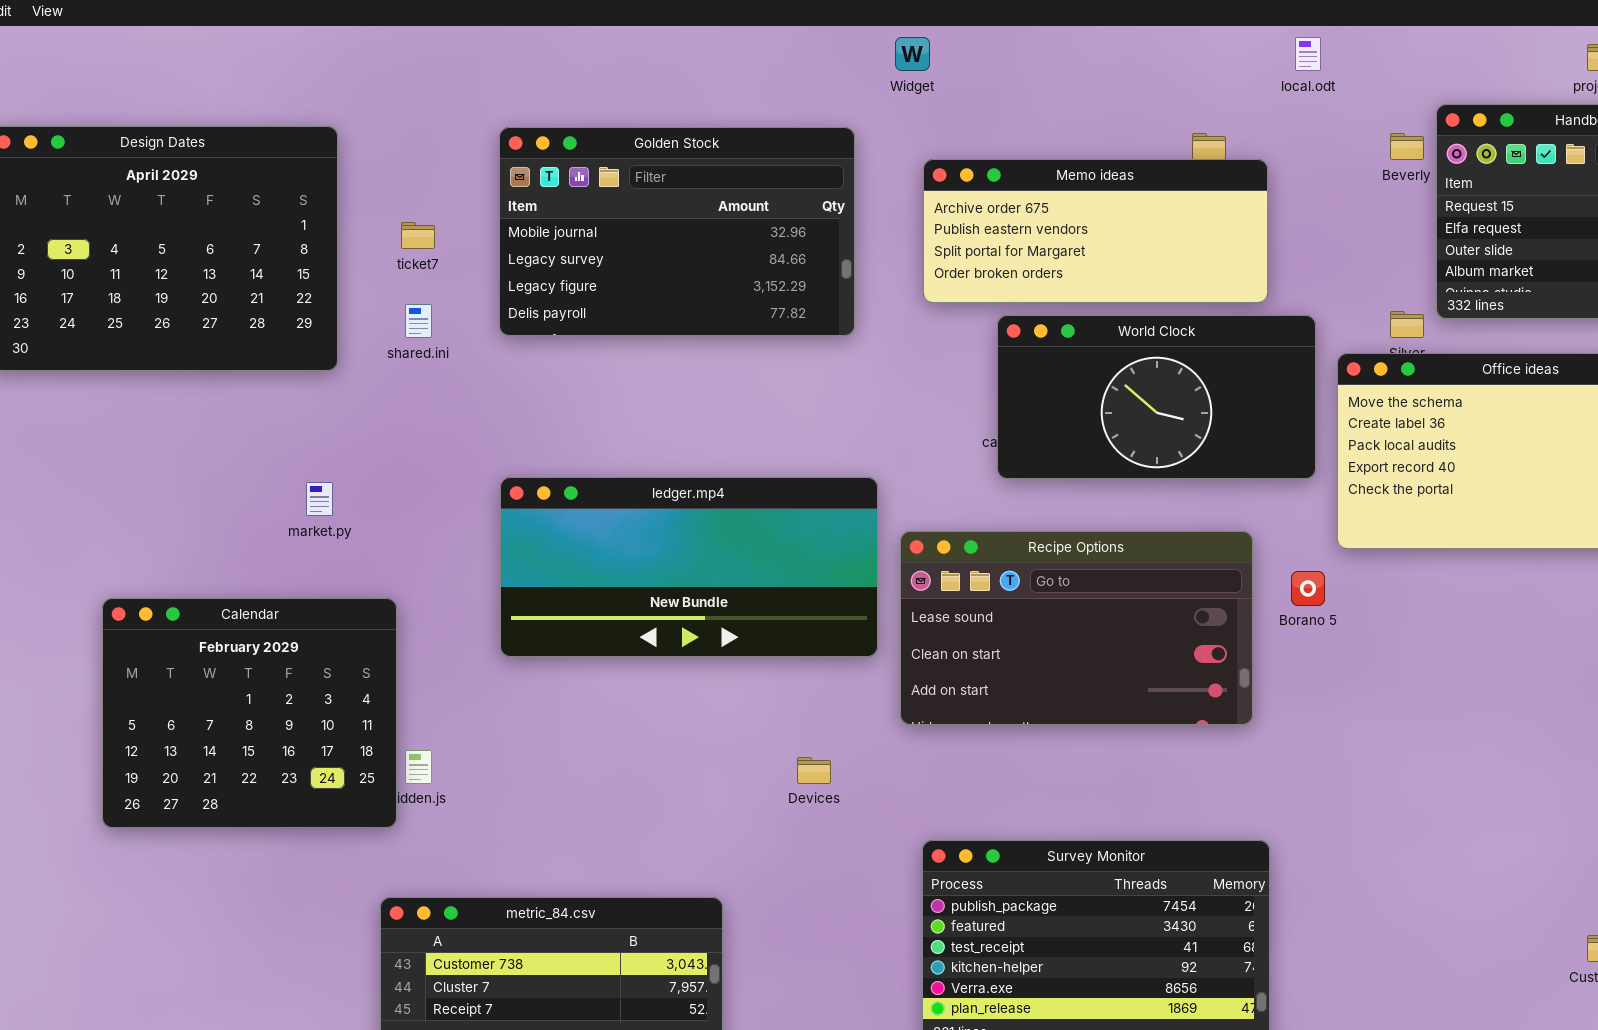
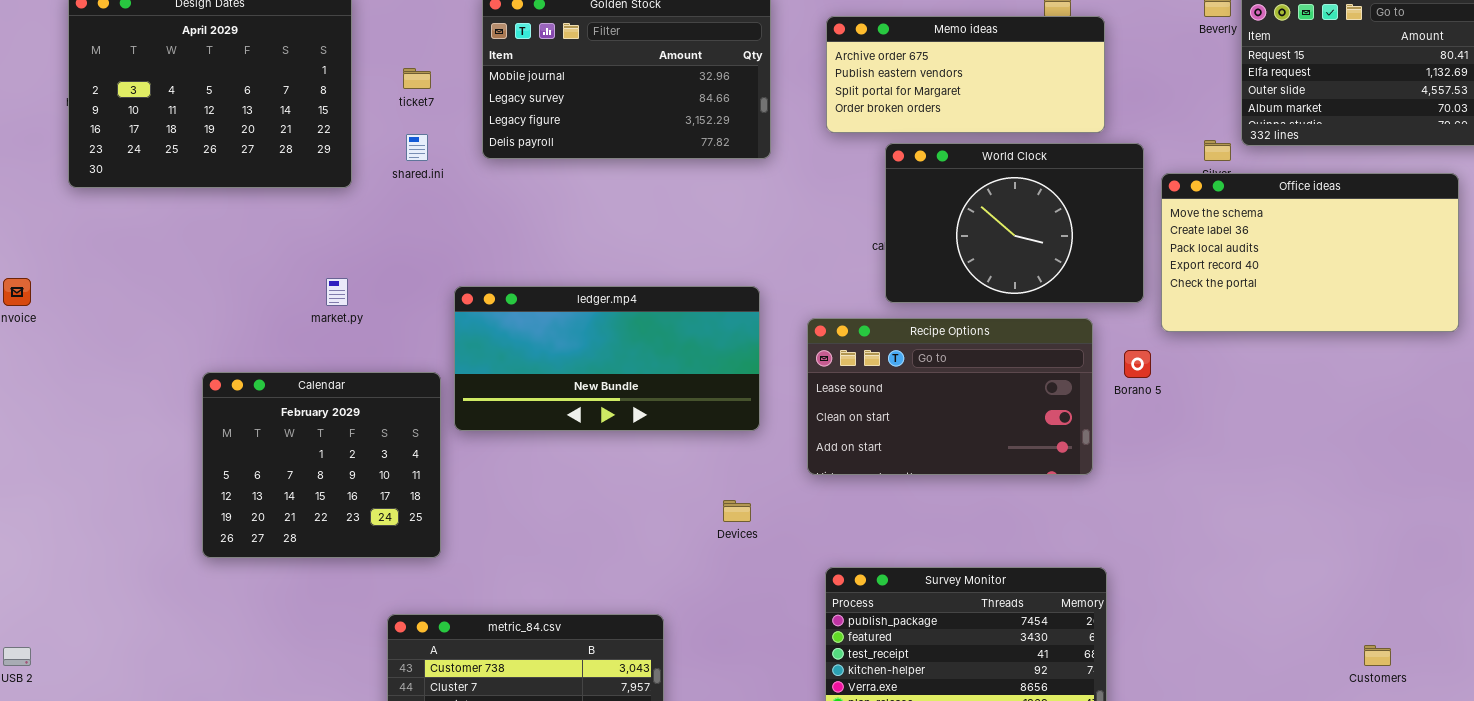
World Clock: [997,315,1316,479] -> [885,143,1144,303], resized
ledger.mp4: [500,477,878,657] -> [454,286,760,431], moved
Calendar: [102,598,397,828] -> [202,372,441,558], moved

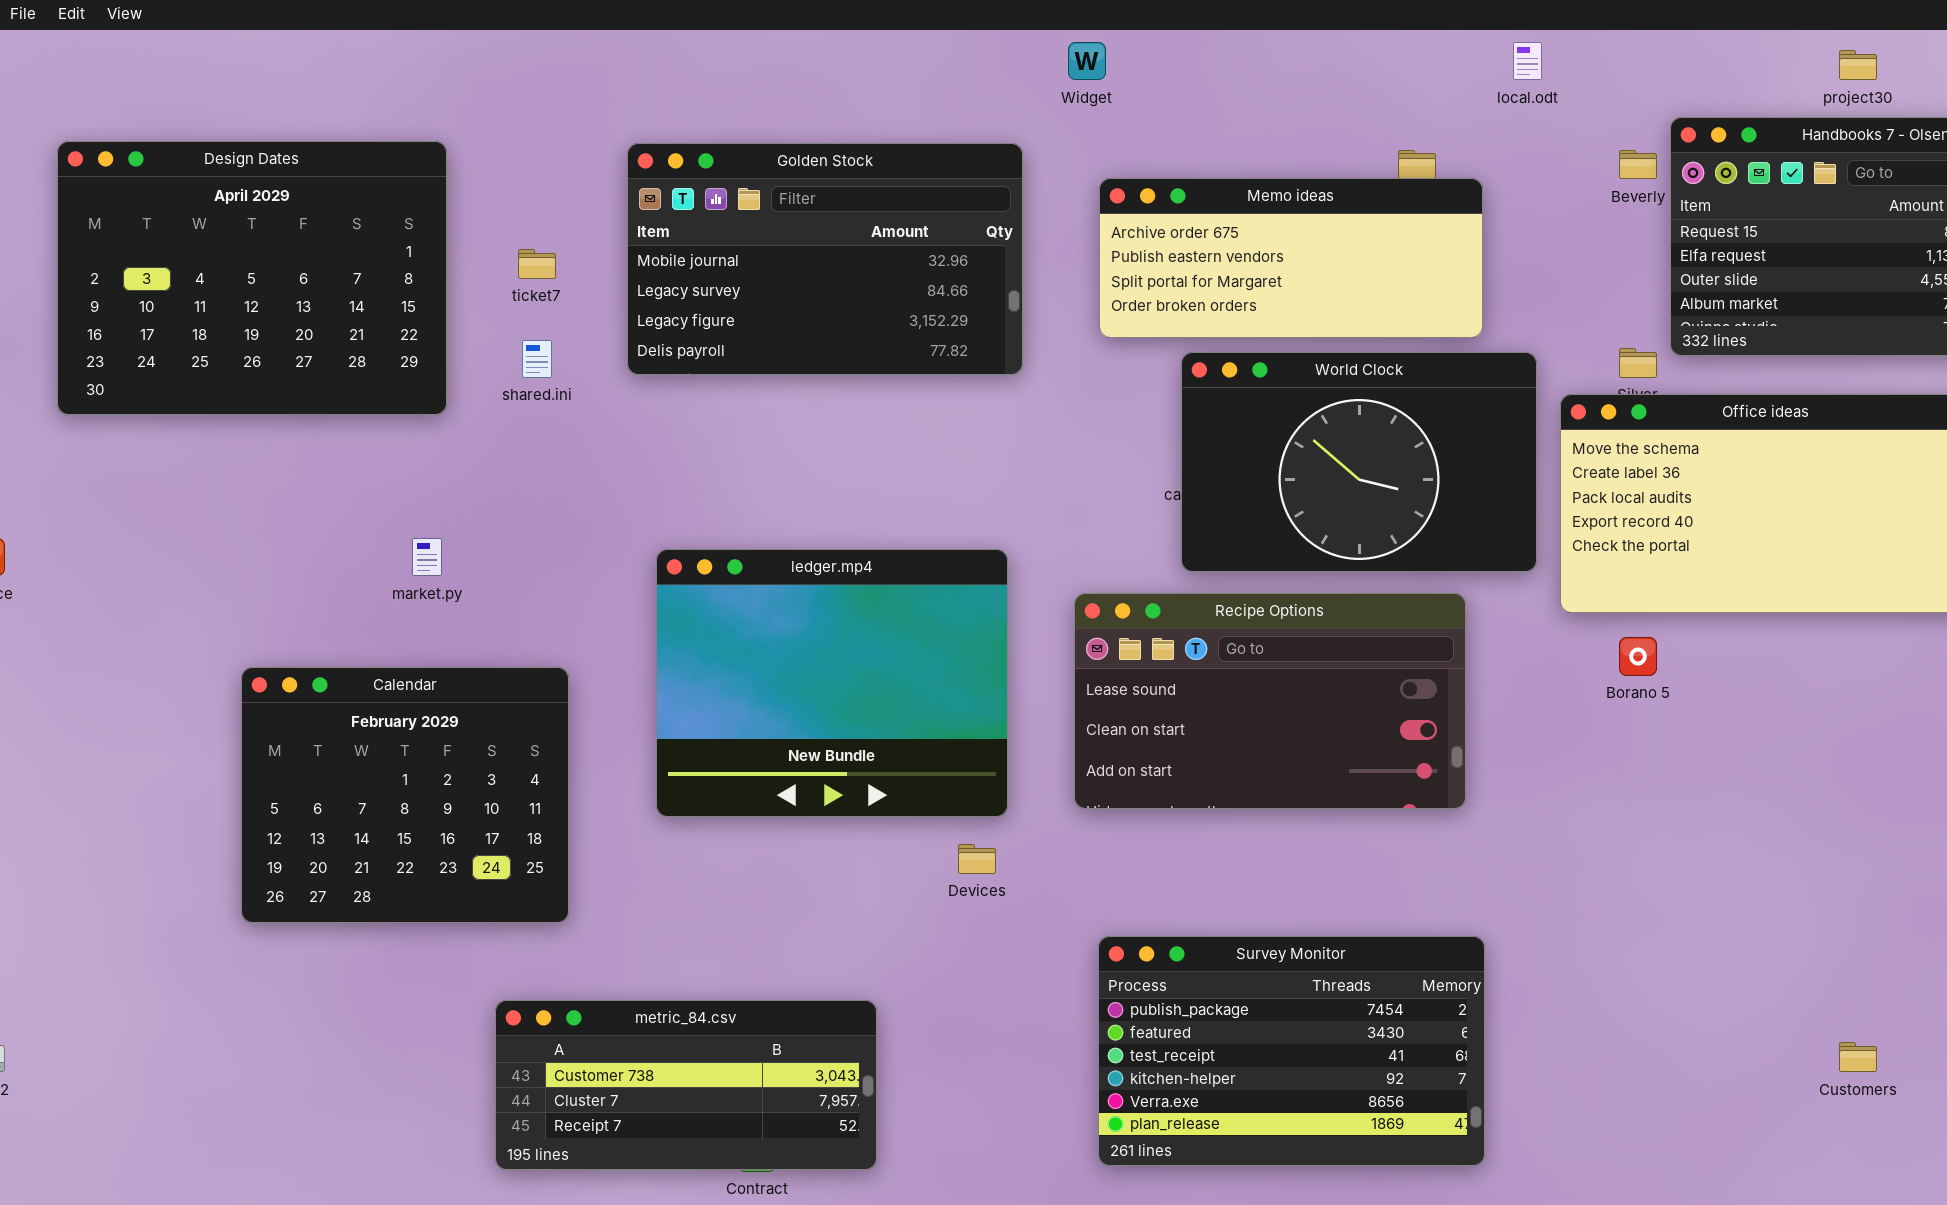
ledger.mp4: [454,286,760,431] -> [656,549,1008,817], resized
Borano 5: [1124,350,1151,378] -> [1619,637,1657,676], moved

